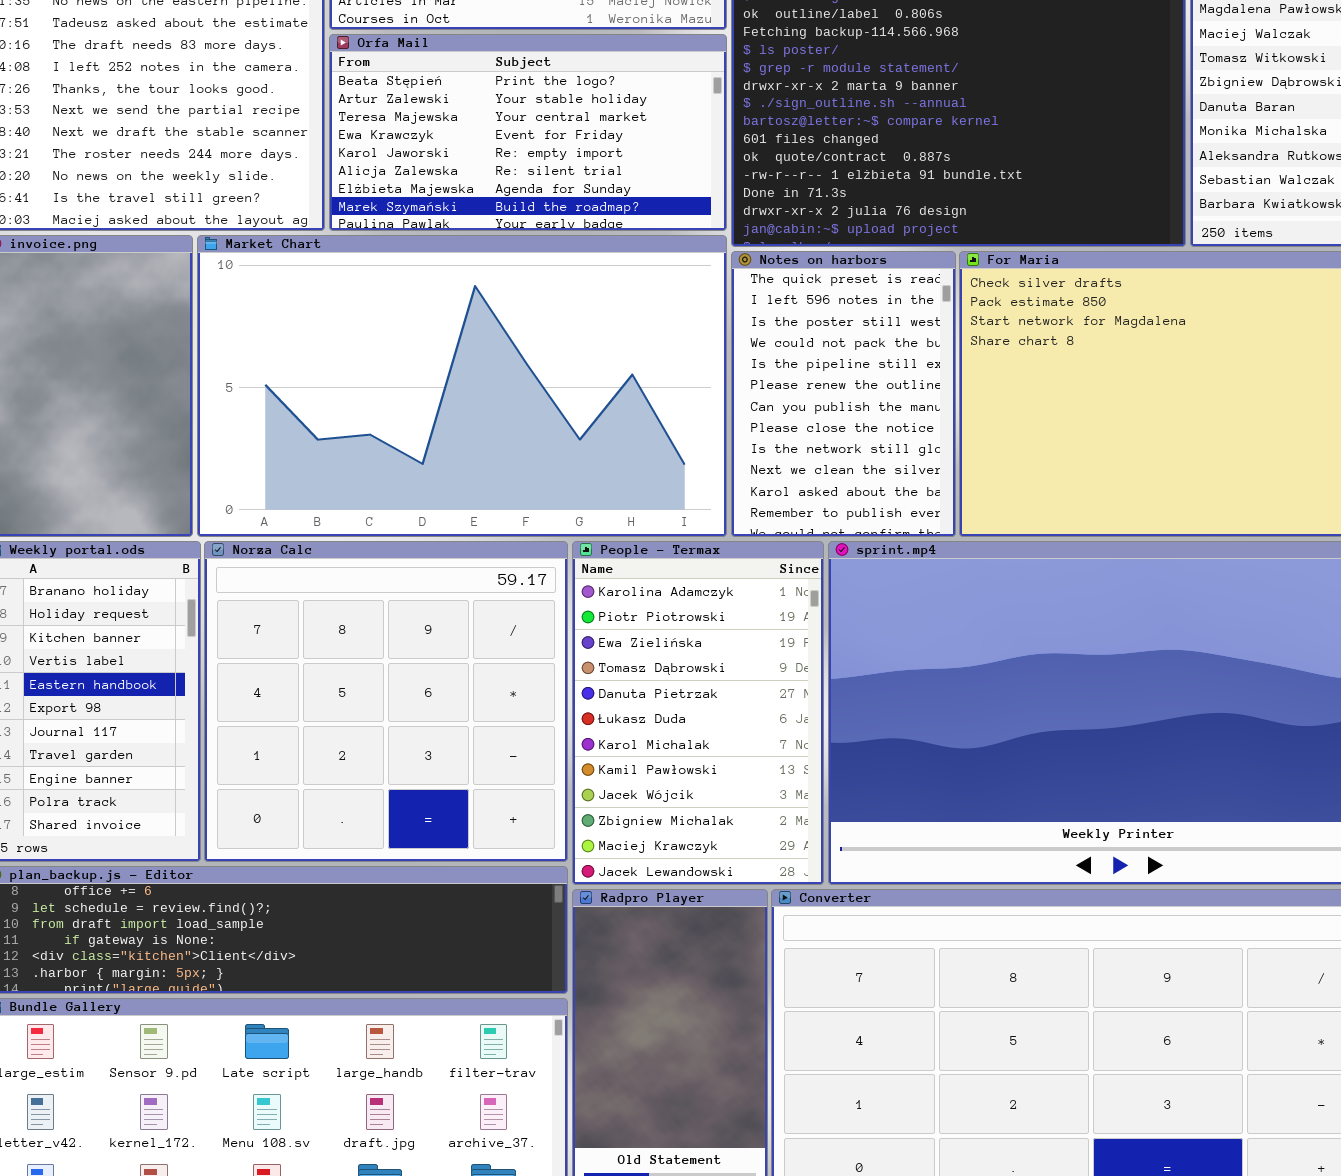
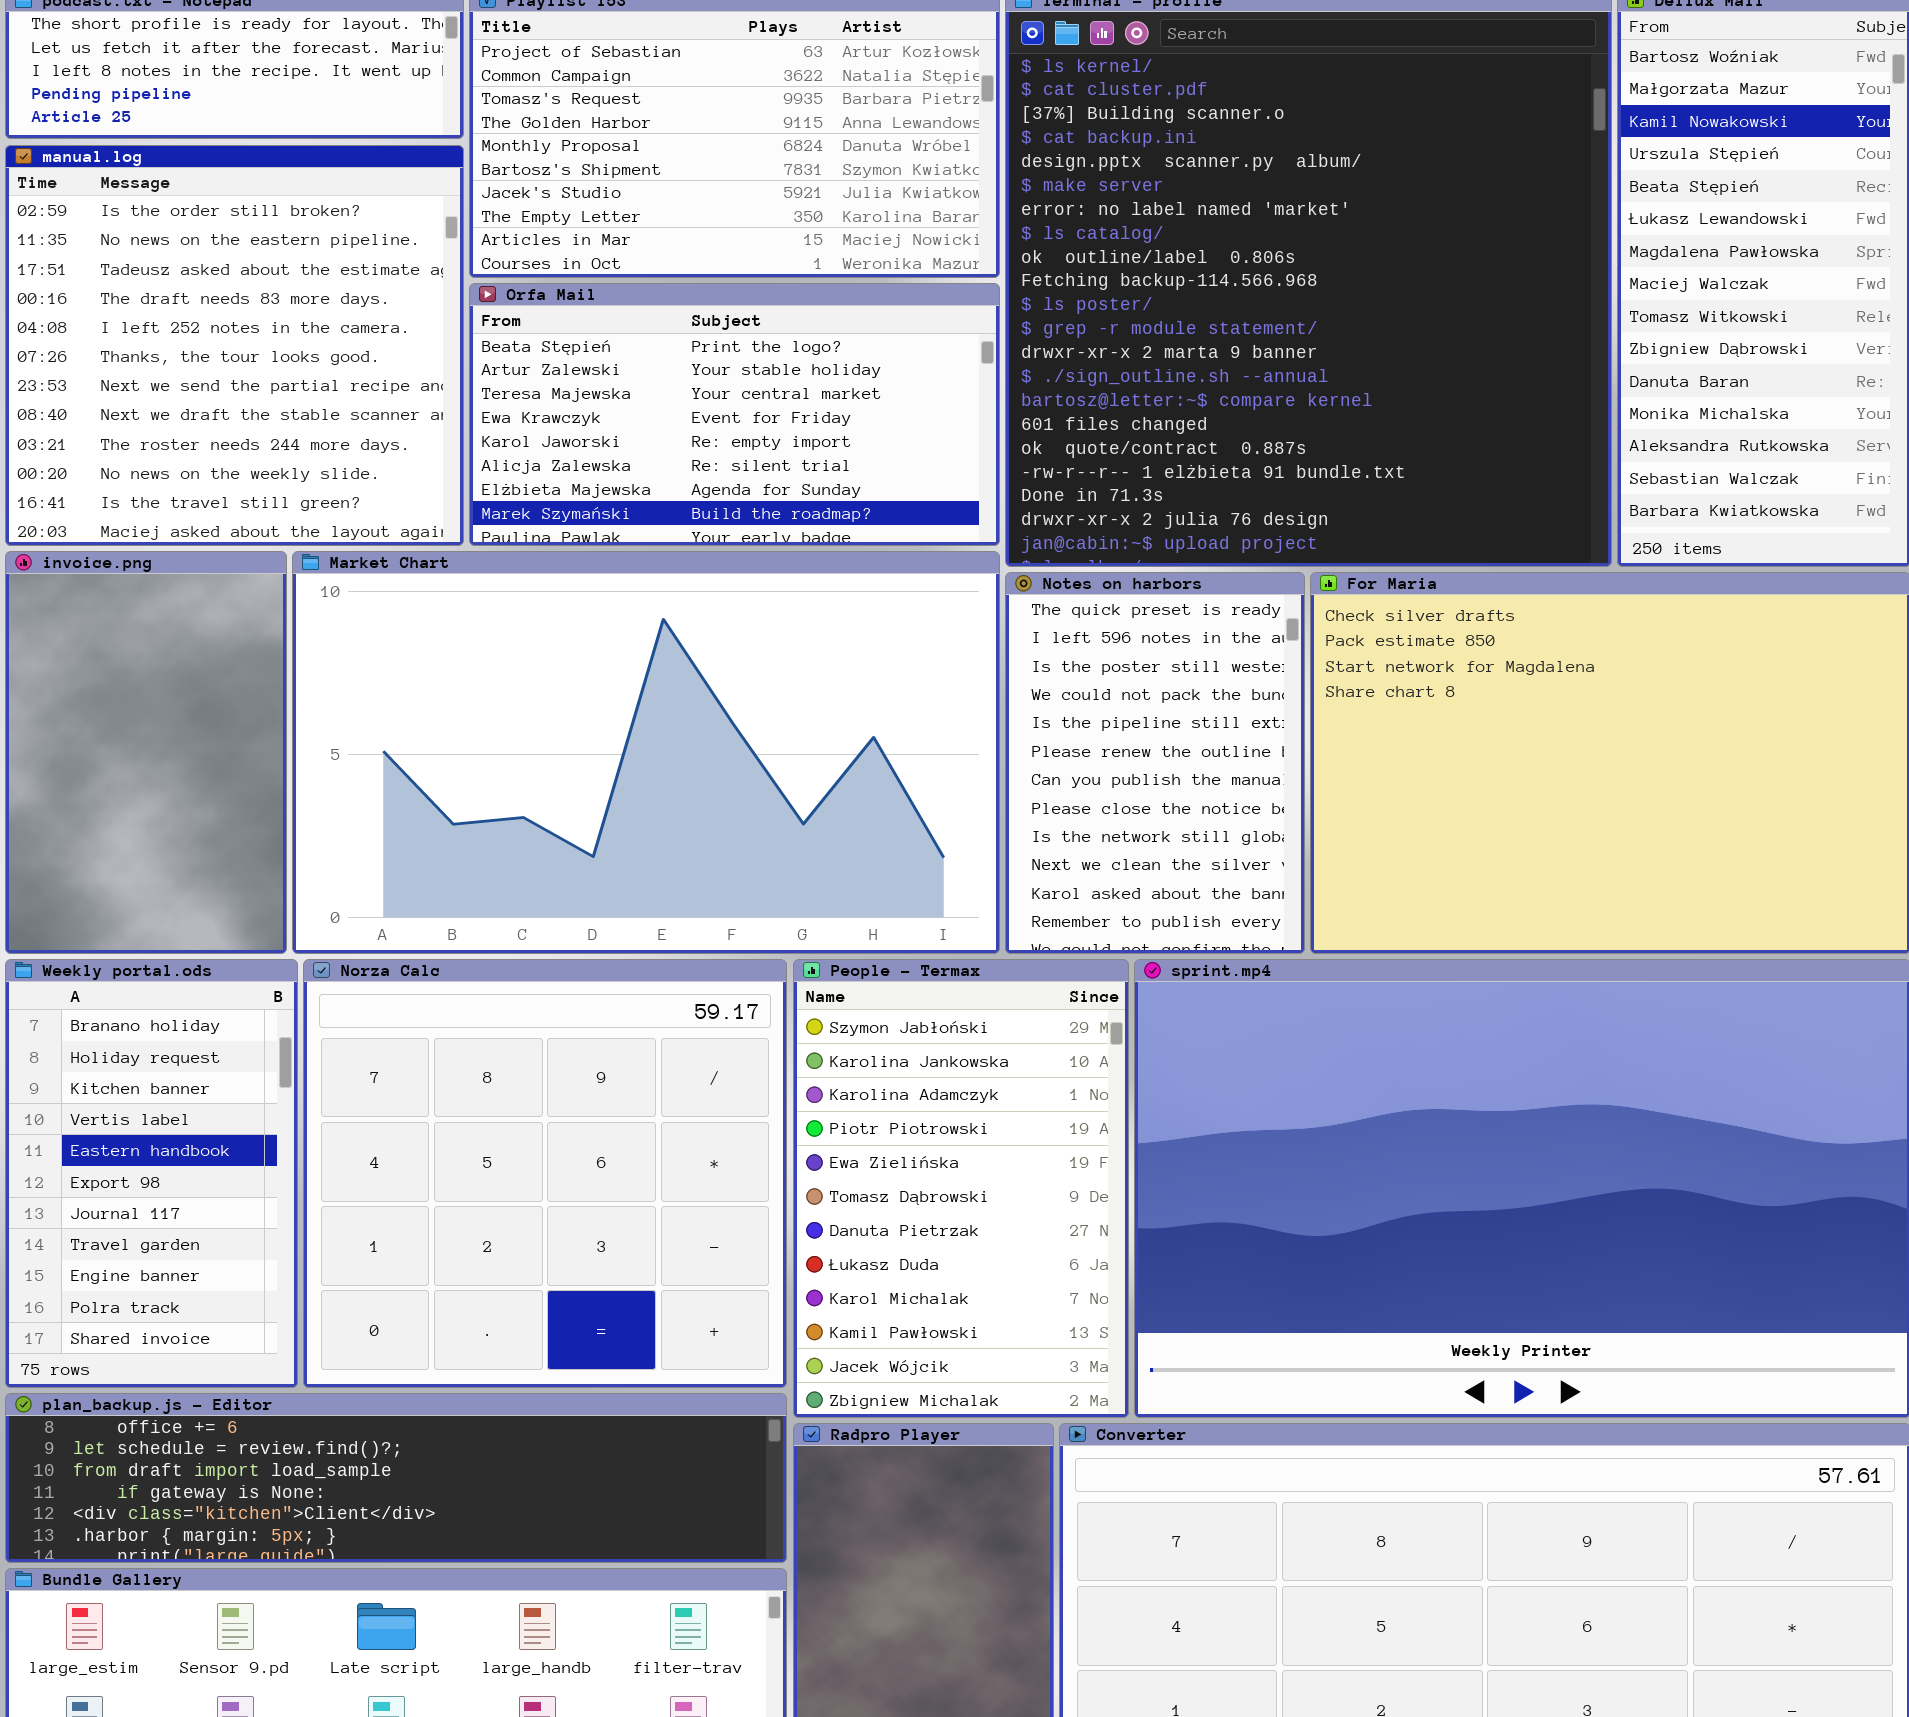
People - Termax: [572,541,824,885] -> [793,959,1129,1418], scrolled up 2 rows

